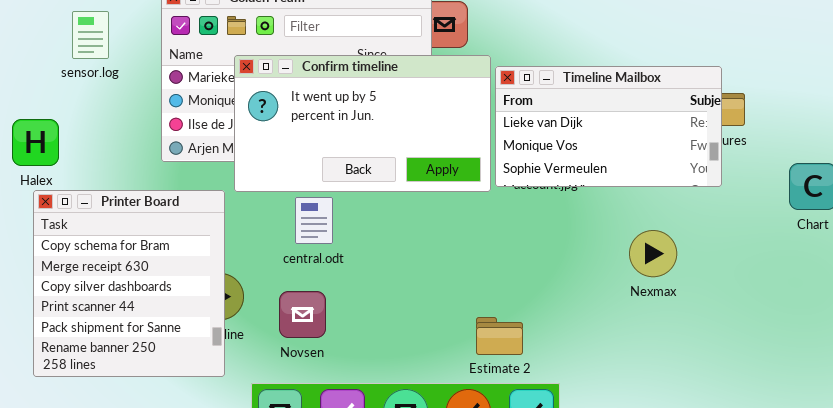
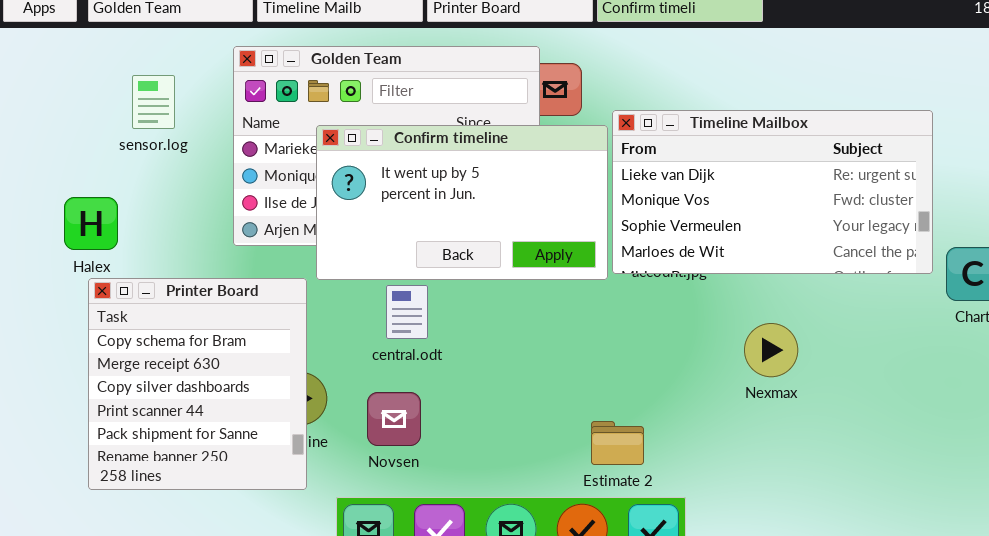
Timeline Mailbox: [495,66,722,187] -> [612,110,933,274], resized
Nexmax: [629,230,677,277] -> [744,323,798,377], moved

